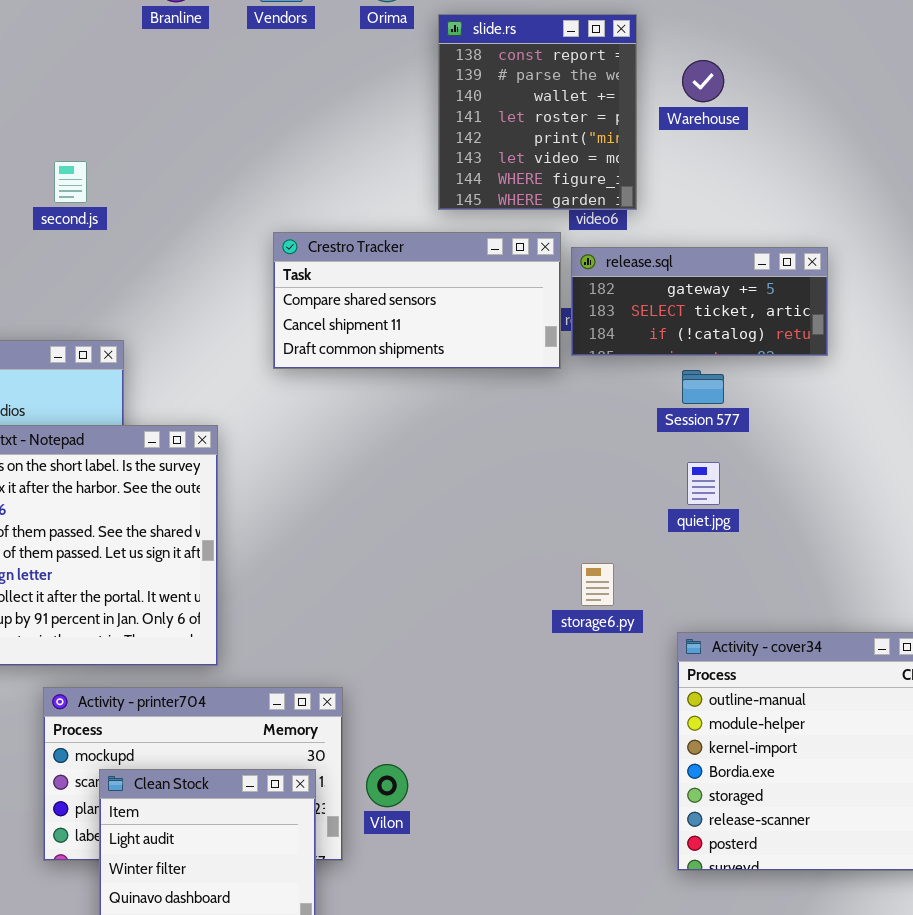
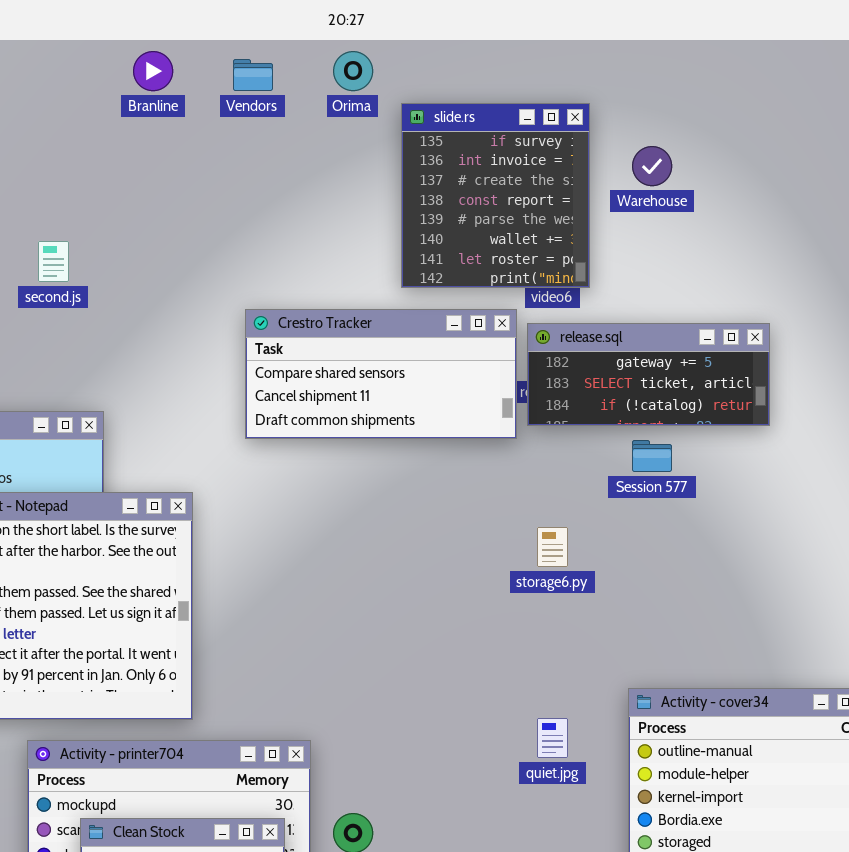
slide.rs: [438,14,637,210] -> [401,103,590,288], scrolled up 3 rows
quiet.jpg: [687,462,720,505] -> [537,718,568,758], moved
storage6.py: [581,563,614,606] -> [537,527,568,567], moved

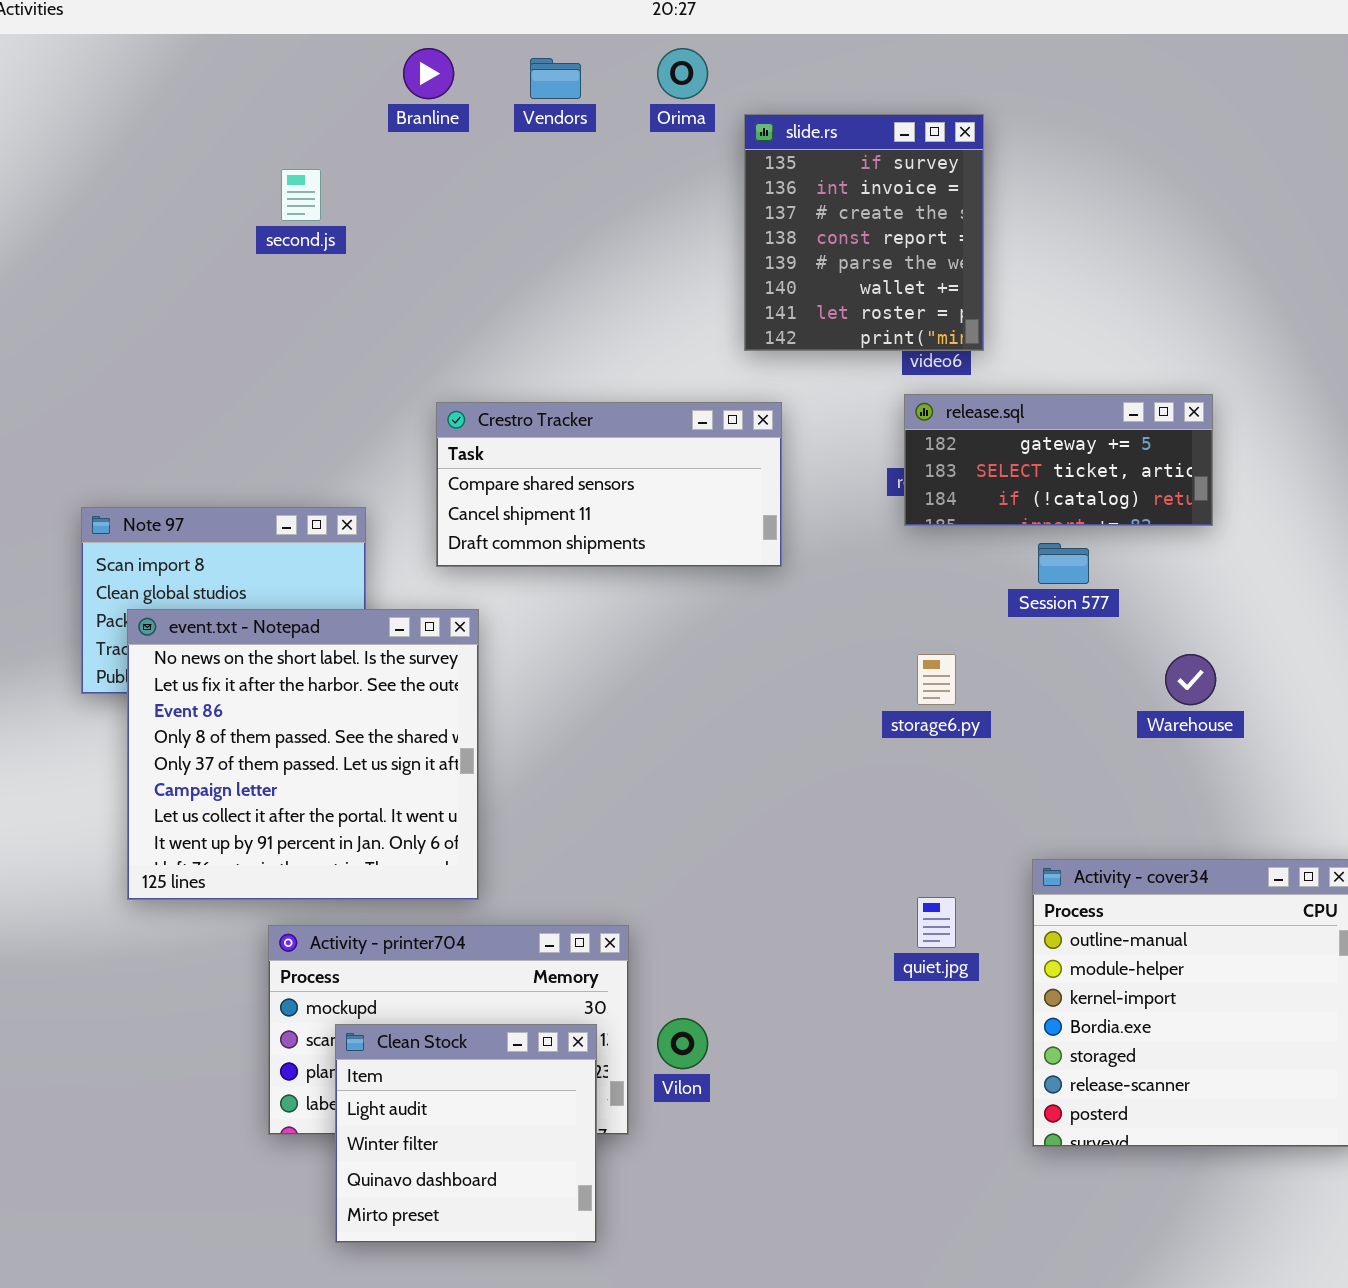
Warehouse: [632,146,672,186] -> [1165,654,1216,705], moved
second.js: [38,241,69,282] -> [281,169,321,221], moved
Crestro Tracker: [245,309,517,439] -> [436,402,782,567], moved

